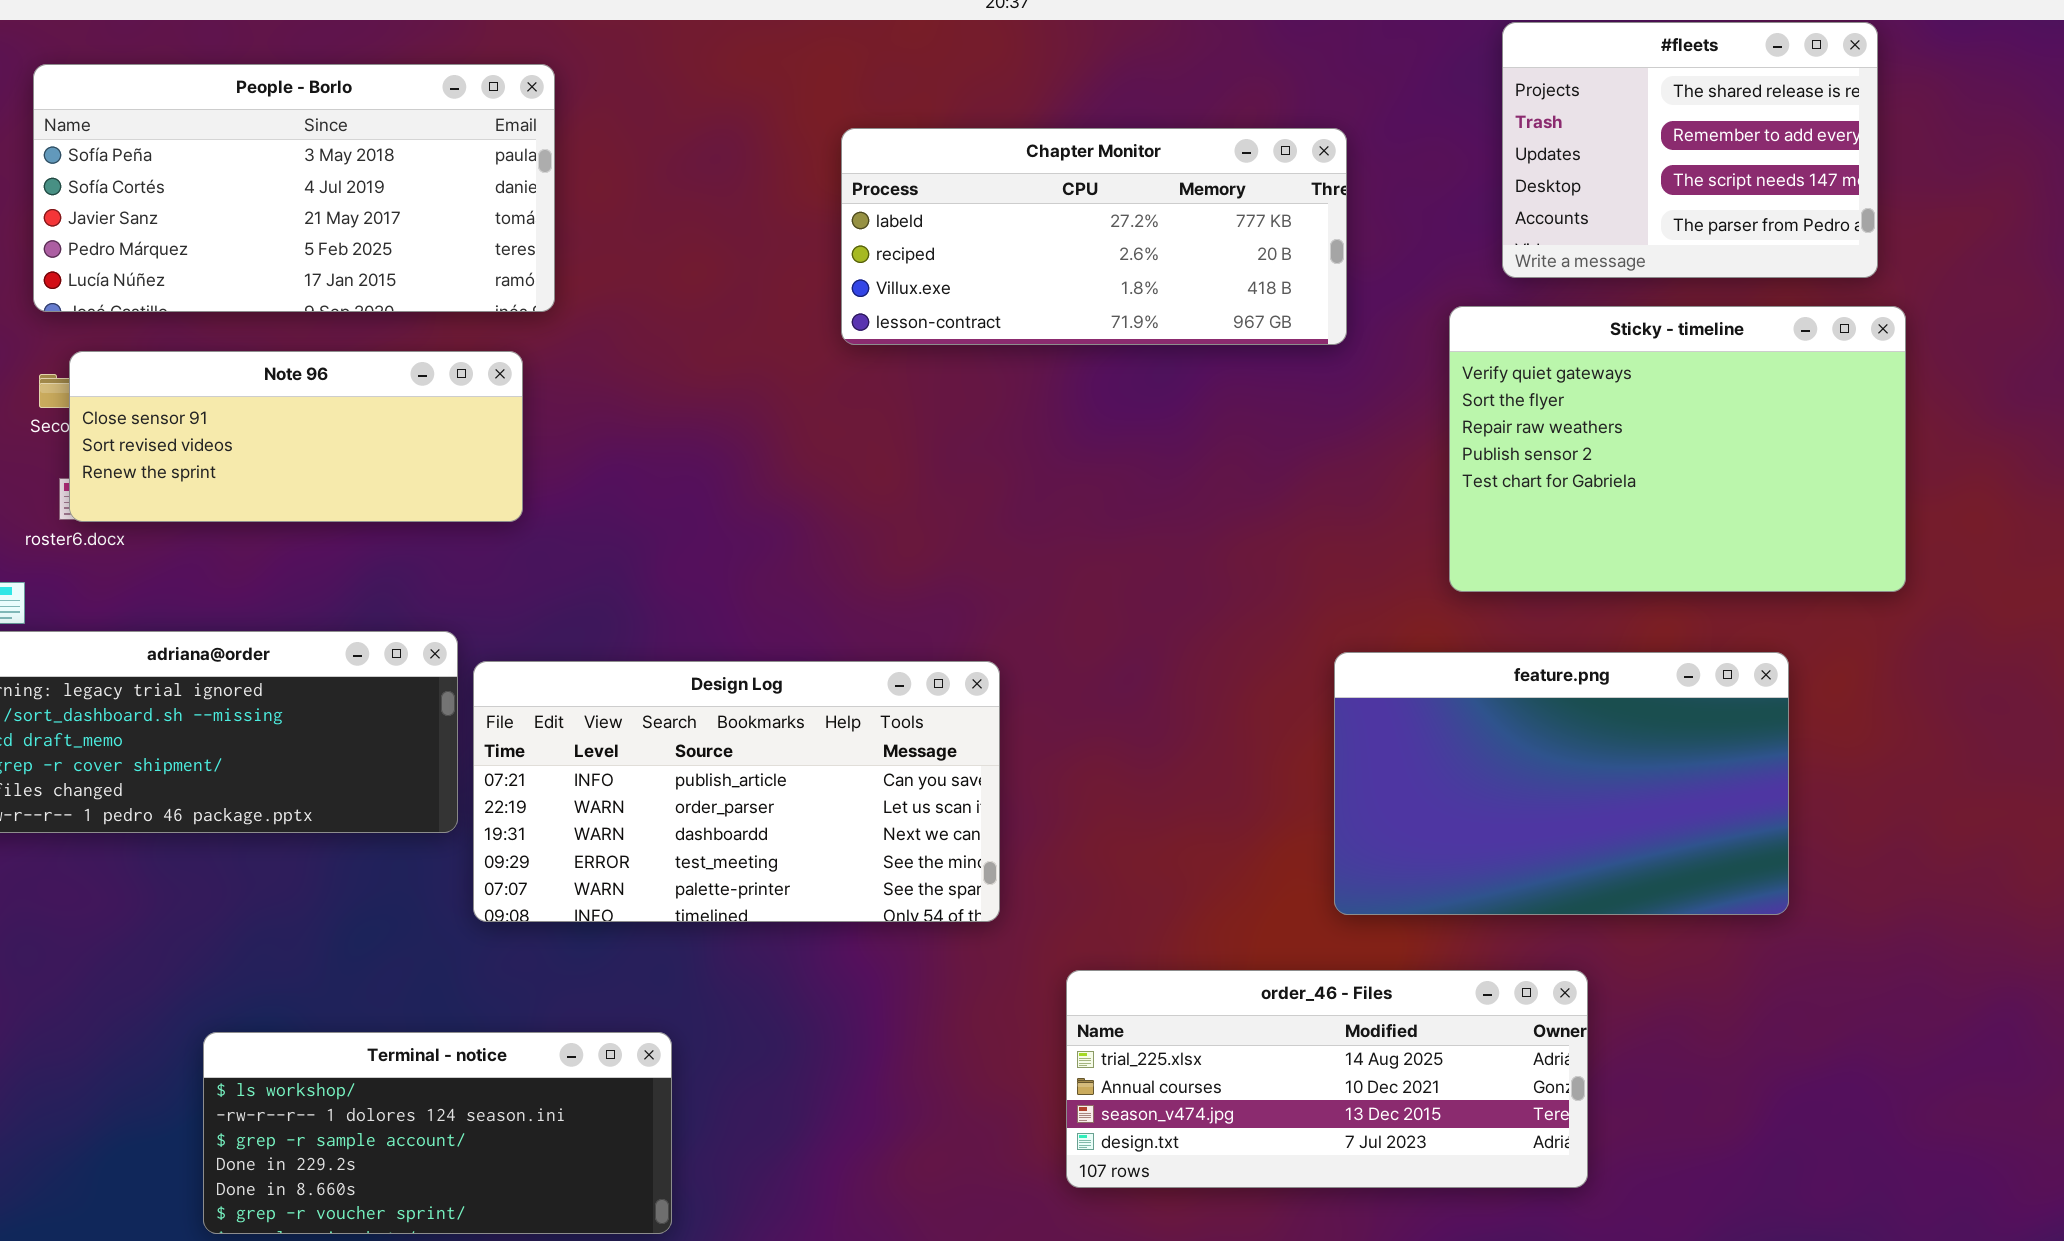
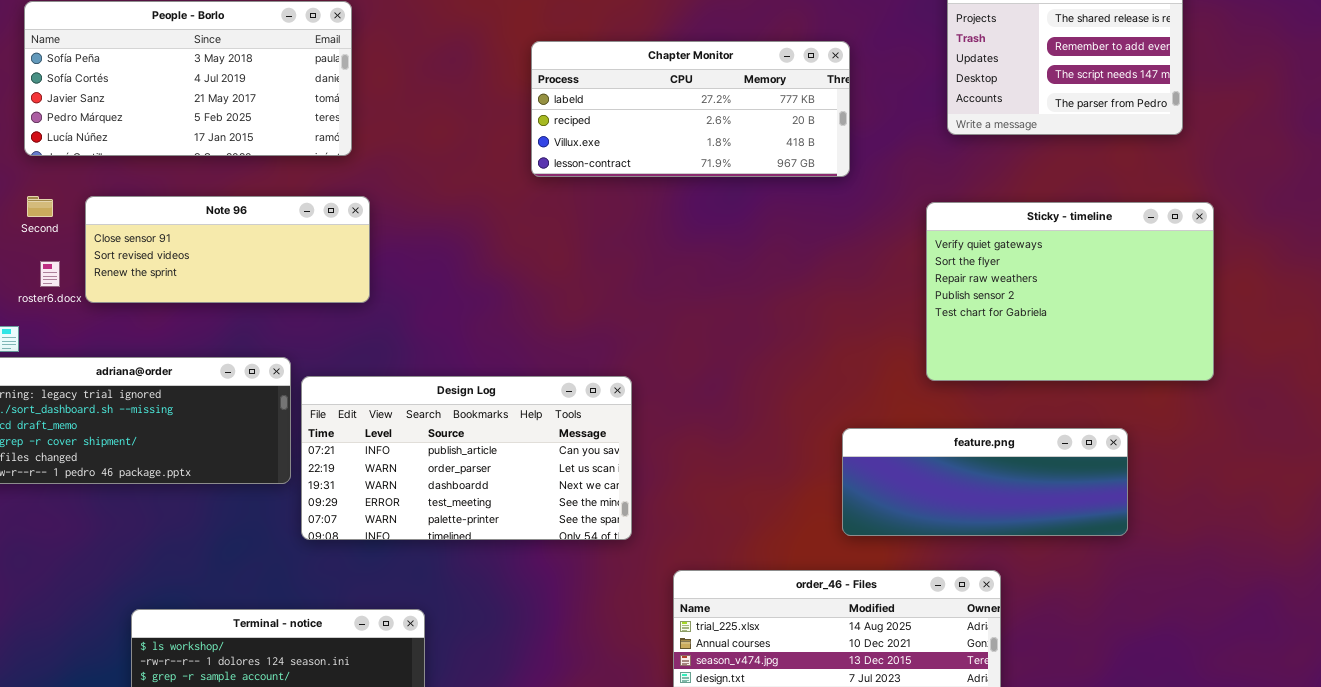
Sticky - timeline: [1449,306,1906,592] -> [926,202,1214,381], moved
Note 96: [69,351,523,522] -> [85,196,370,303], moved
feature.png: [1334,652,1789,915] -> [842,428,1128,536], resized

